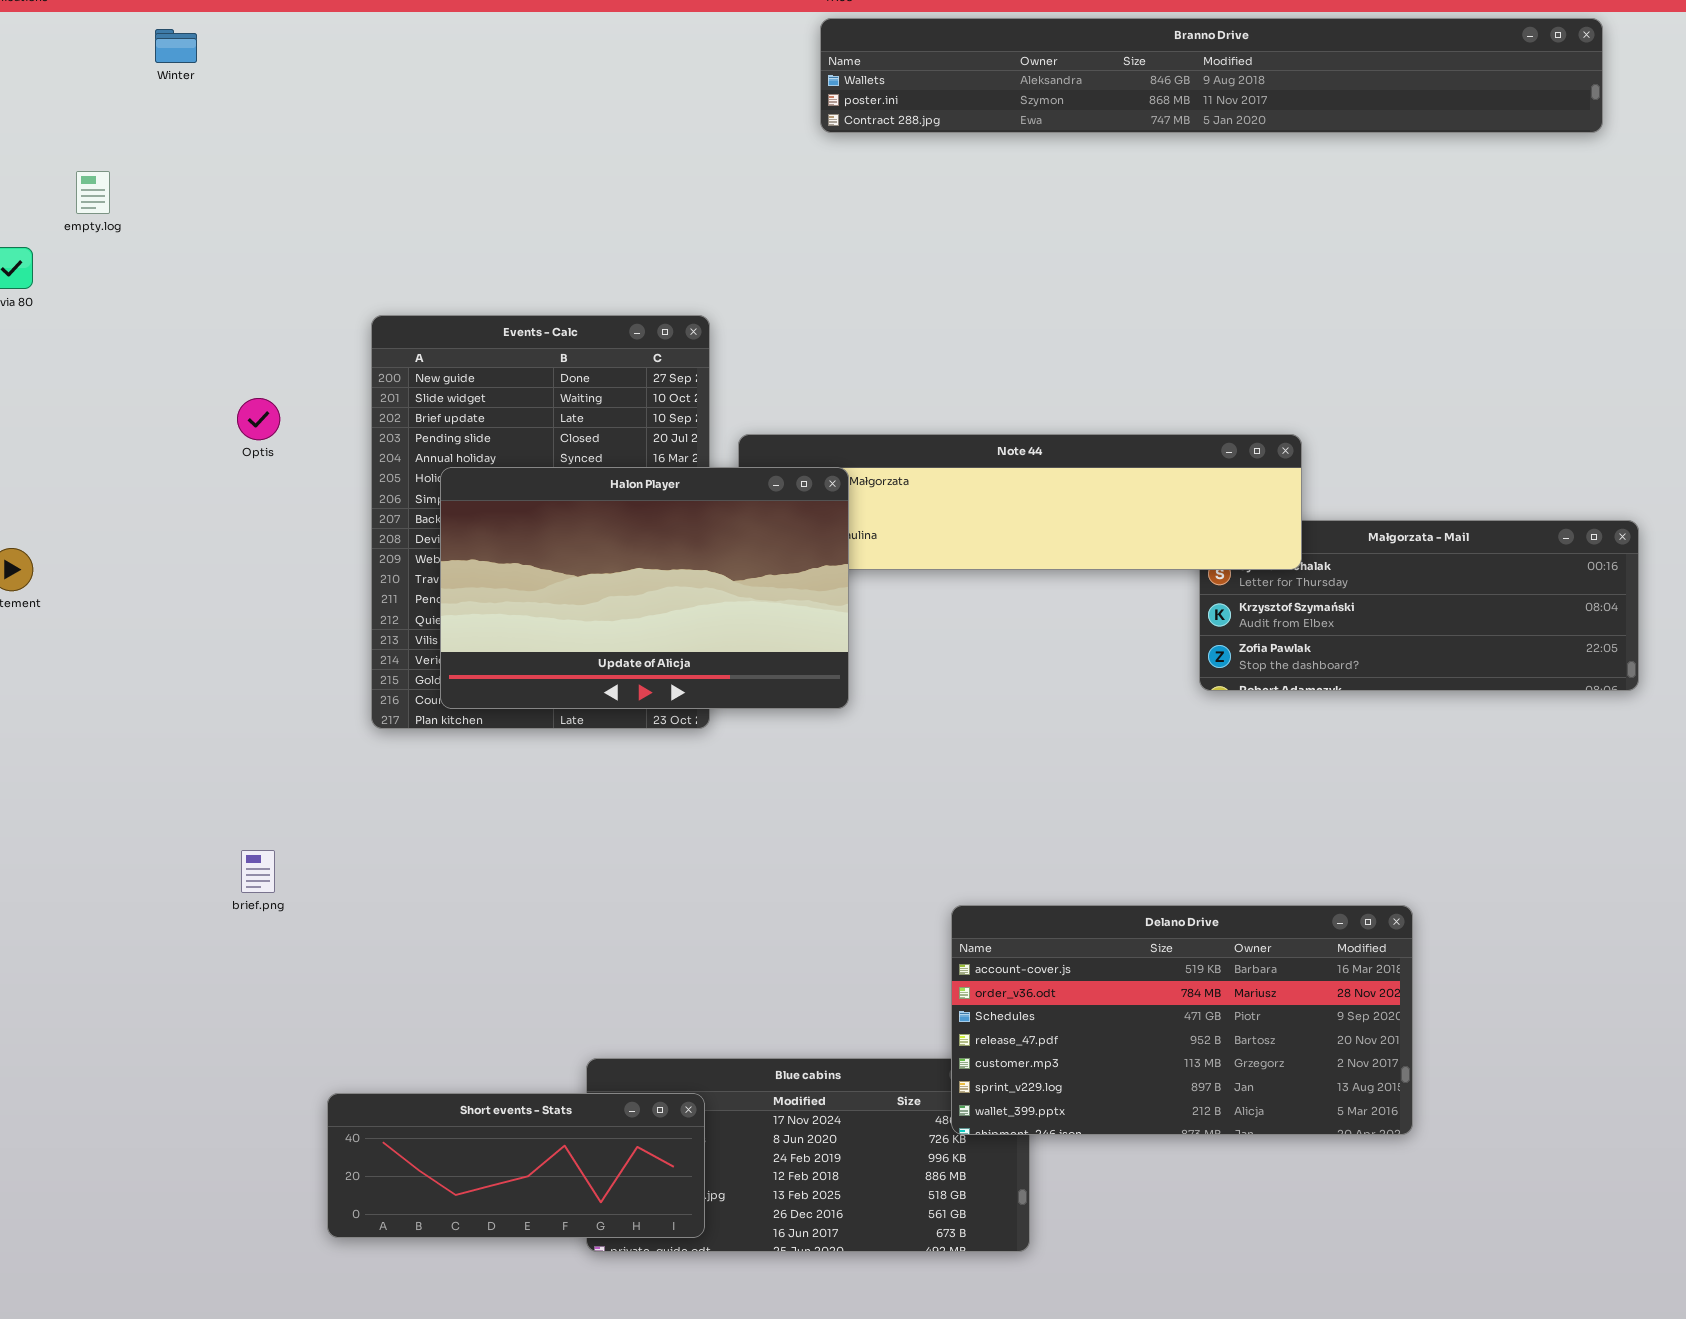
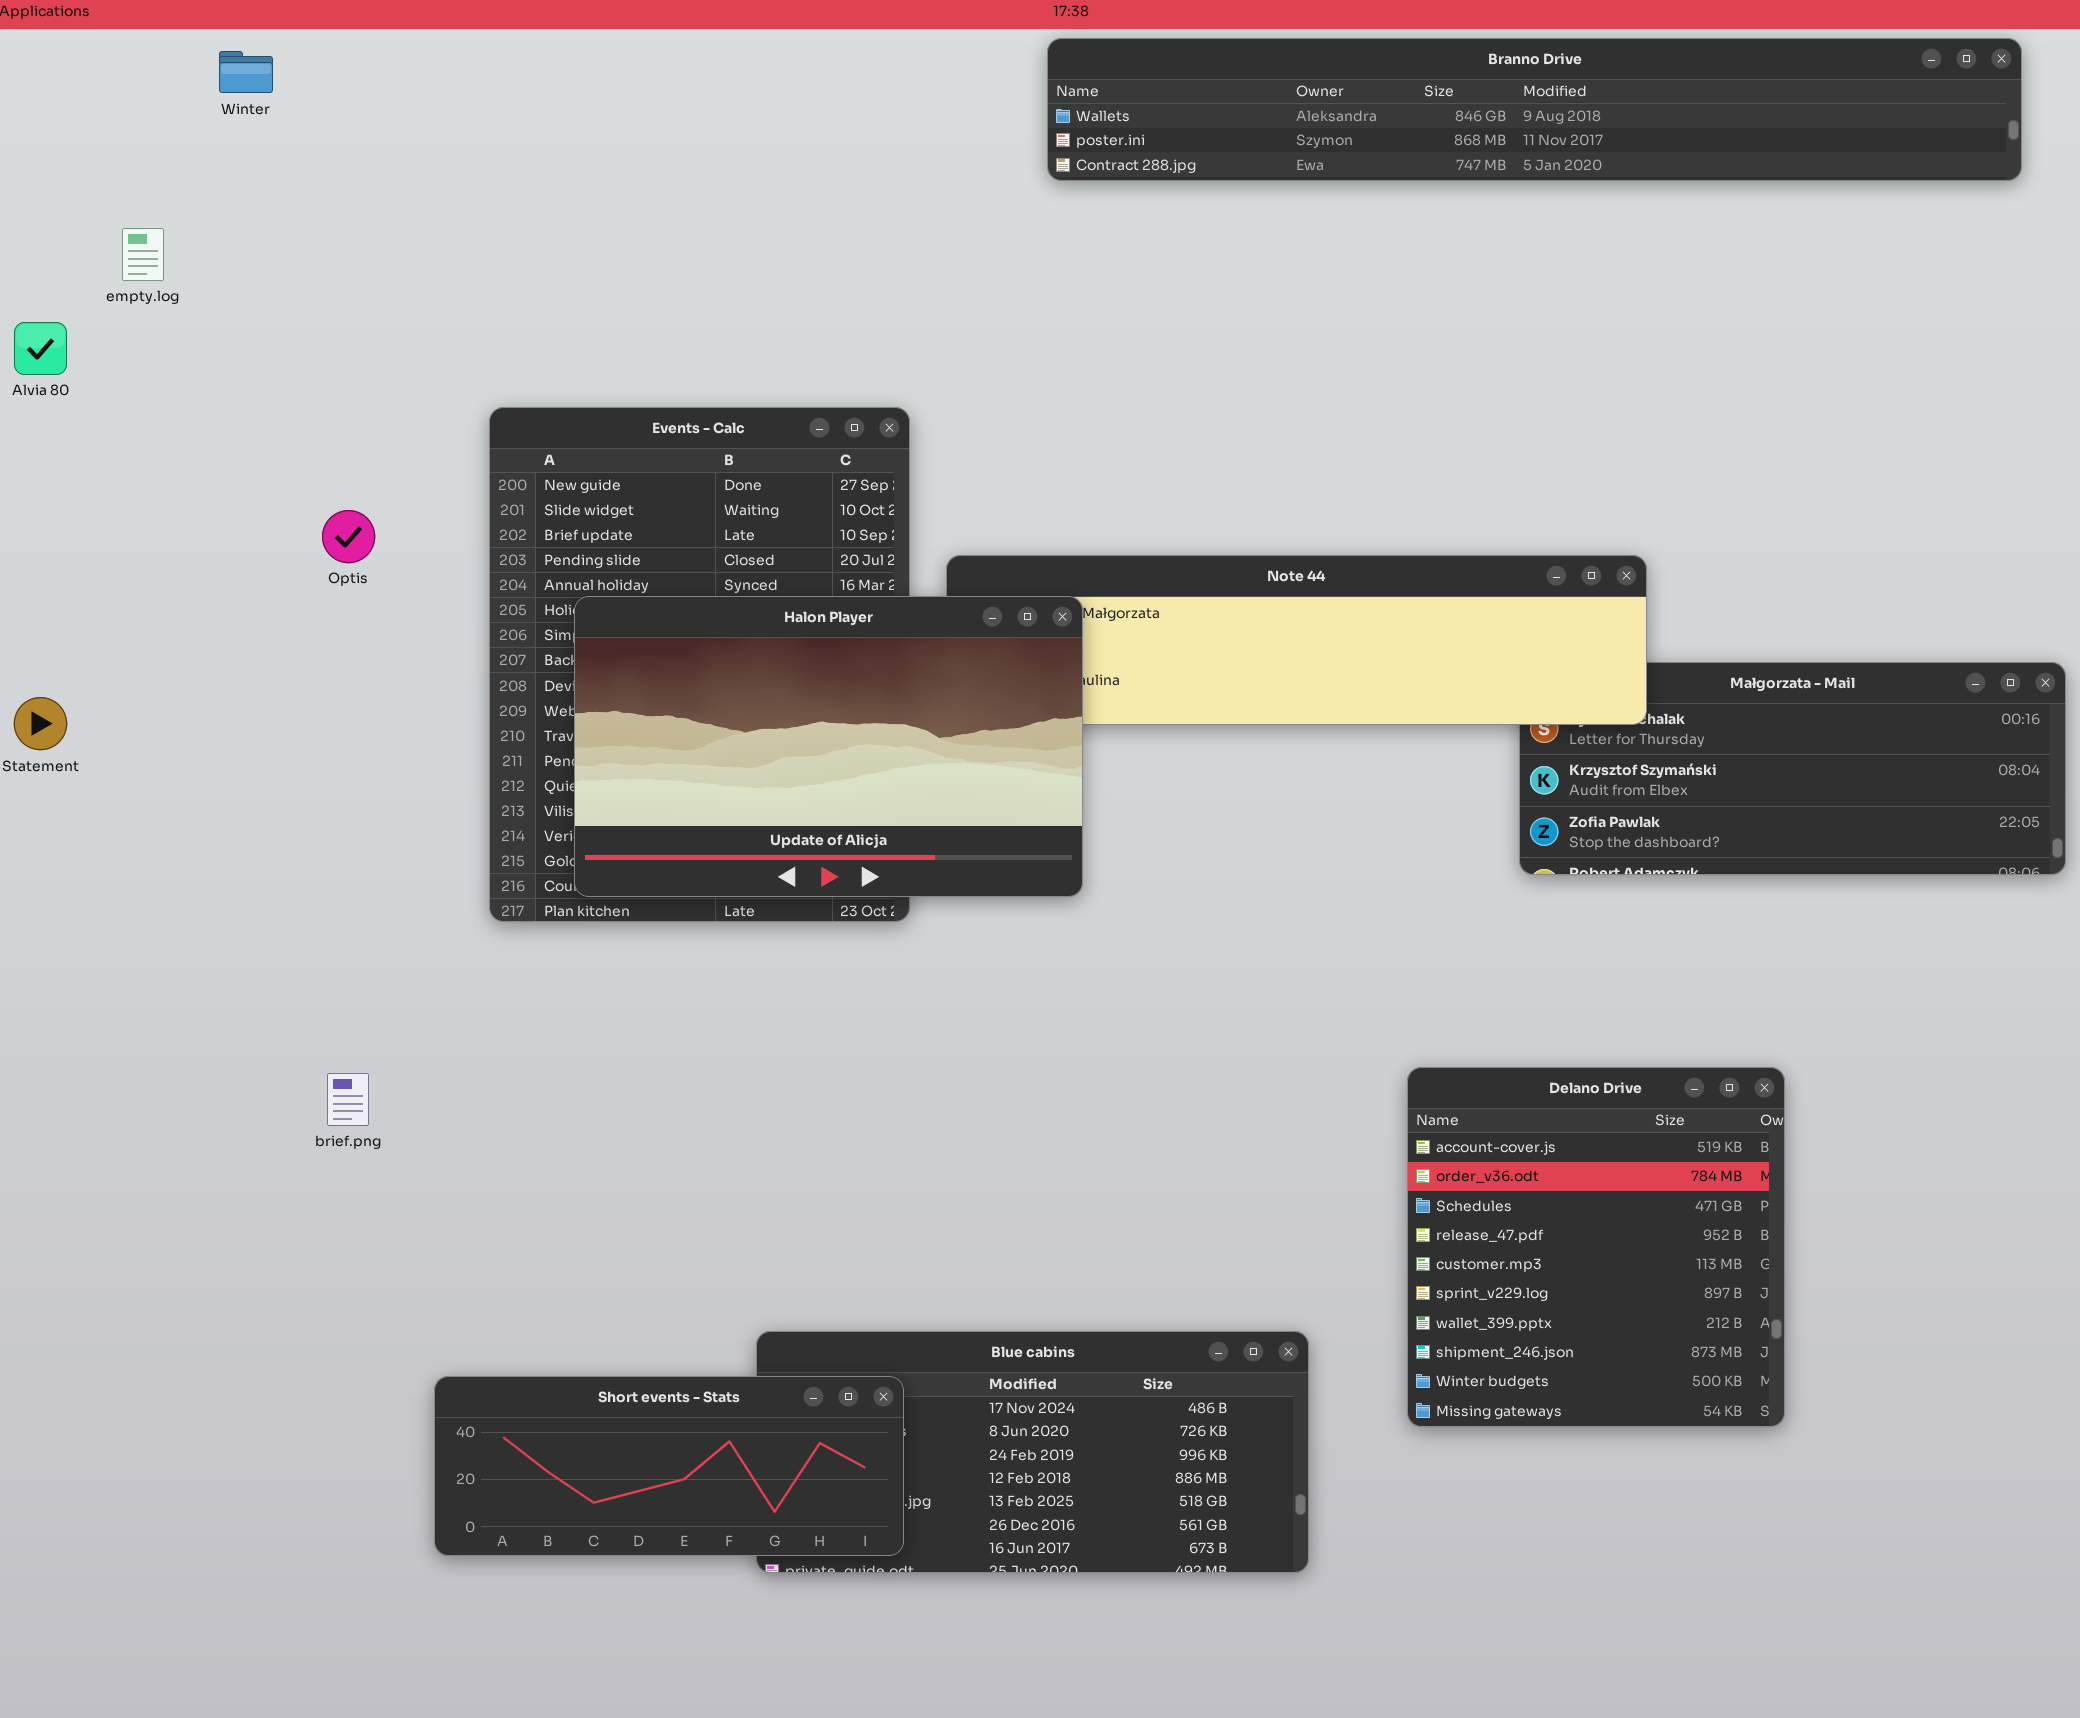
Delano Drive: [951,905,1413,1135] -> [1407,1067,1785,1427], resized

